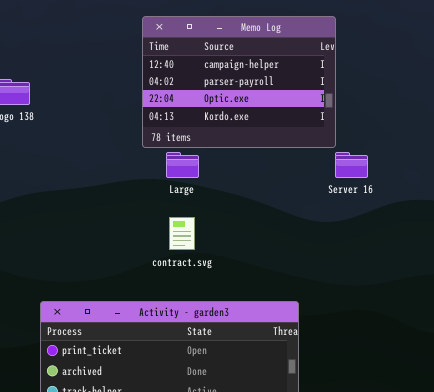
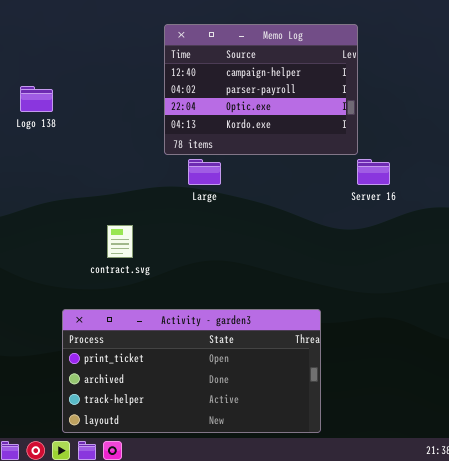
contract.svg: [169,217,195,250] -> [107,225,133,258], moved

